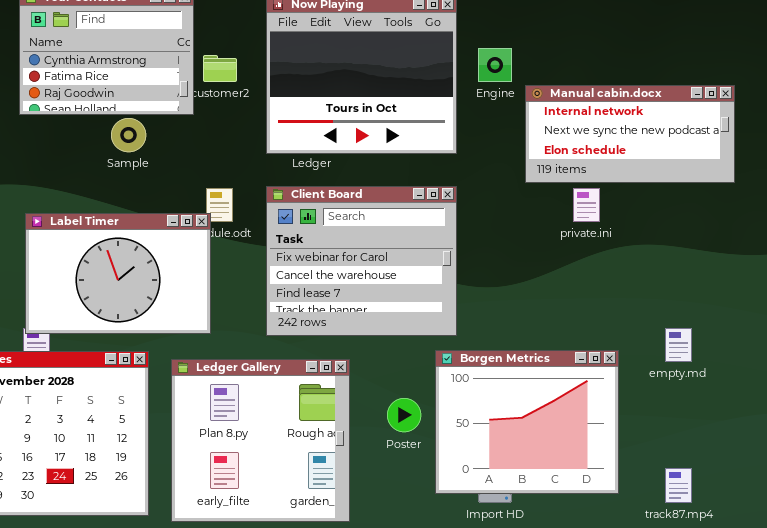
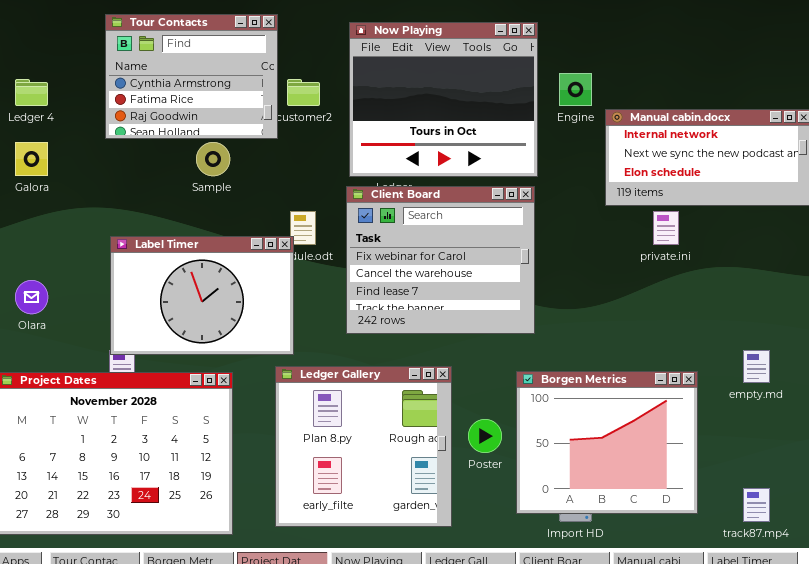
Client Board: [266,186,457,336] -> [346,186,535,334], moved
Ledger Gallery: [171,359,350,522] -> [275,366,452,527], moved

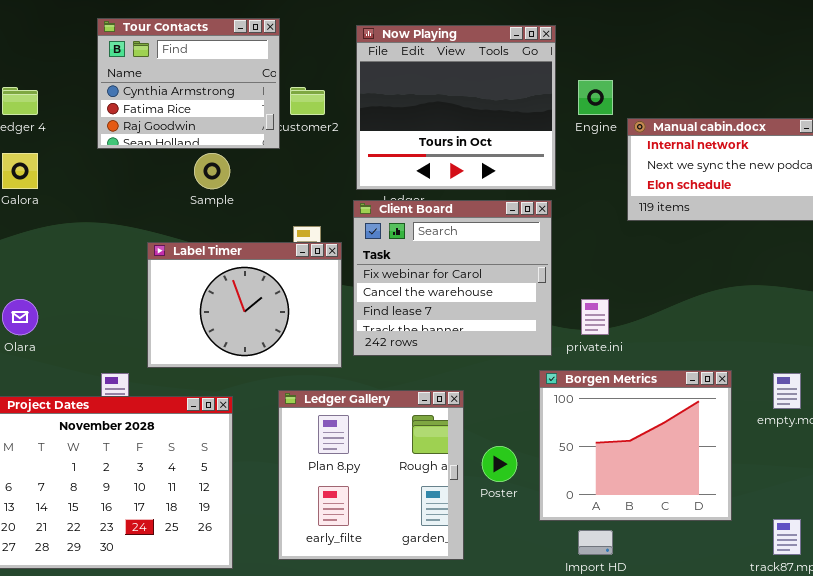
private.ini: [653,211,679,245] -> [581,299,609,335], moved
Label Timer: [110,236,294,355] -> [147,242,342,368], moved
Borgen Metrics: [516,371,698,514] -> [539,370,732,521], moved

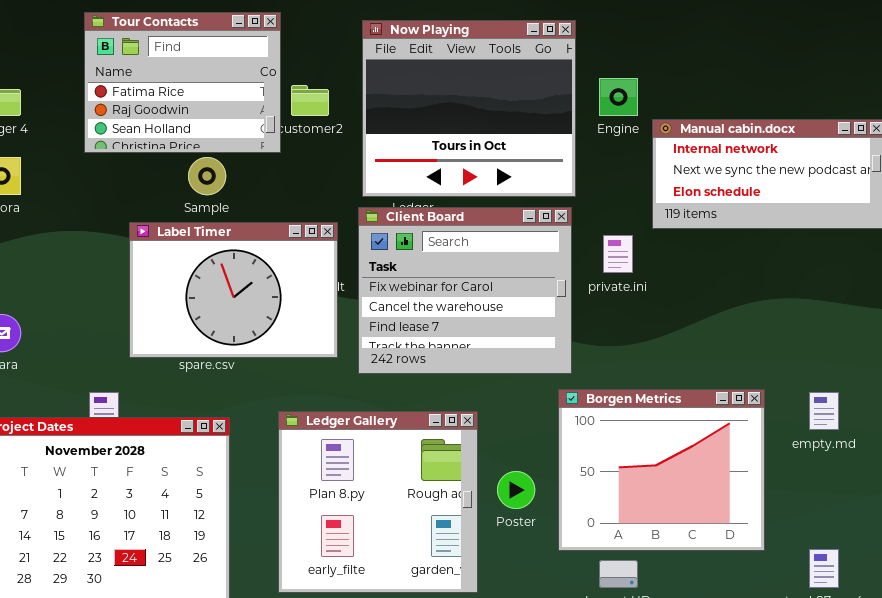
Tour Contacts: [97,18,280,149] -> [84,12,281,153], scrolled down 1 row
Label Timer: [147,242,342,368] -> [129,222,338,358], moved
private.ini: [581,299,609,335] -> [603,235,633,273], moved

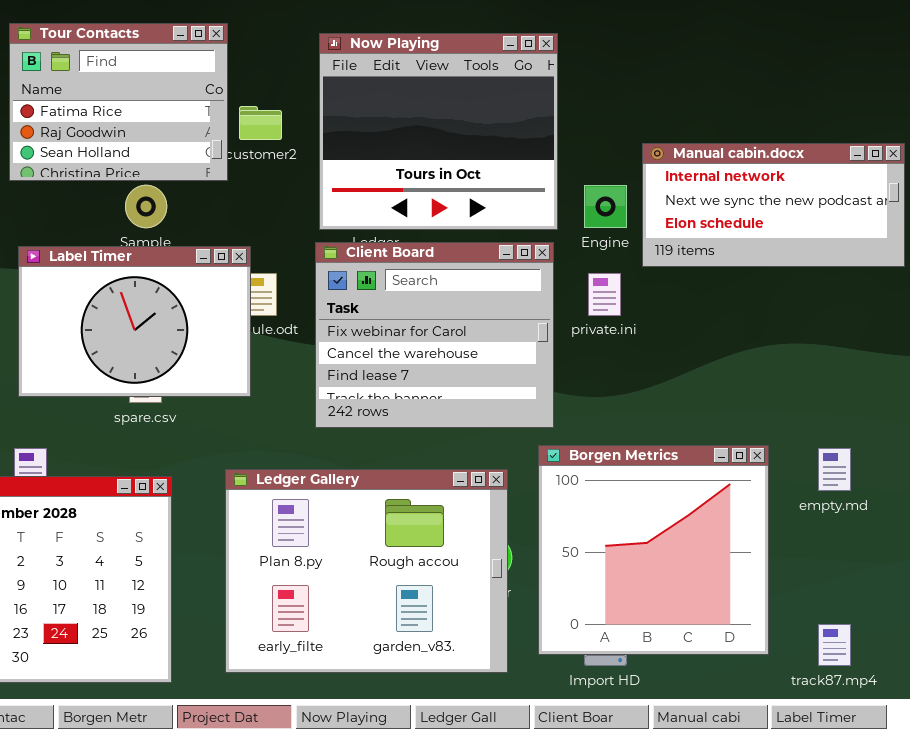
Engine: [599,78,638,116] -> [584,185,627,228], moved
Label Timer: [129,222,338,358] -> [18,246,251,397], moved
Borgen Metrics: [558,389,765,551] -> [538,445,769,655], resized
Ledger Gallery: [278,411,478,593] -> [225,469,508,673], resized

